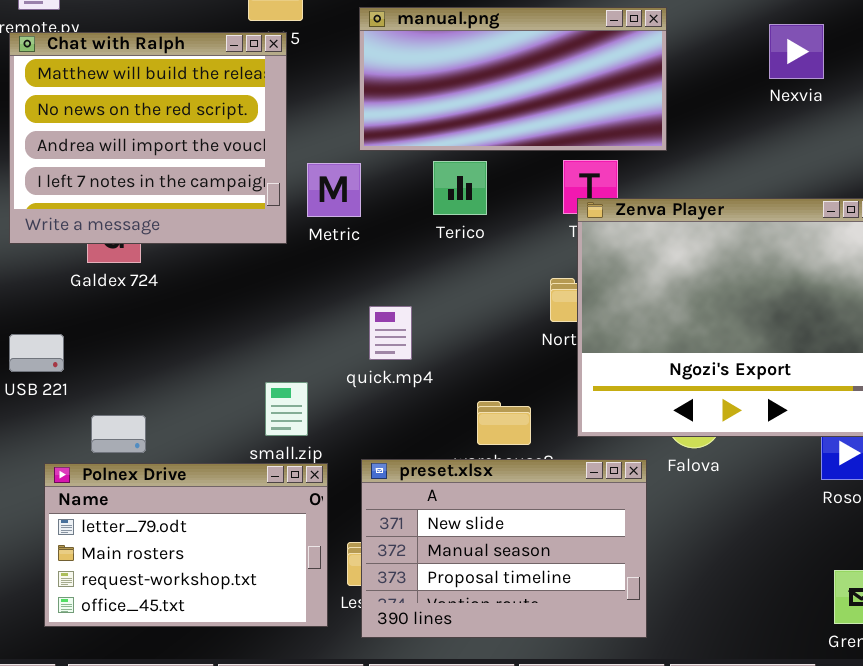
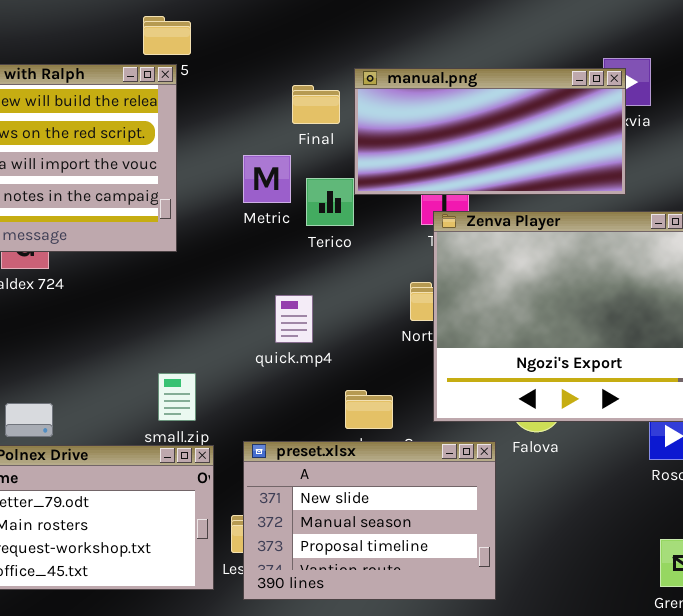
manual.png: [359,7,667,151] -> [354,68,626,195], moved
Metric: [307,163,361,217] -> [243,155,291,203], moved
quick.mp4: [369,306,412,360] -> [275,295,313,343], moved

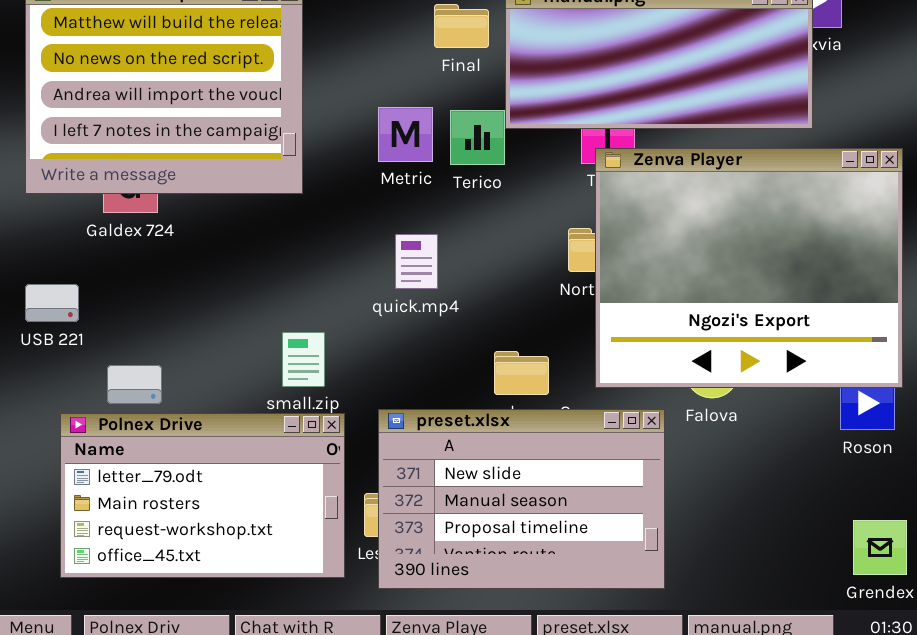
Metric: [243,155,291,203] -> [378,107,433,162], moved
quick.mp4: [275,295,313,343] -> [395,234,438,289], moved

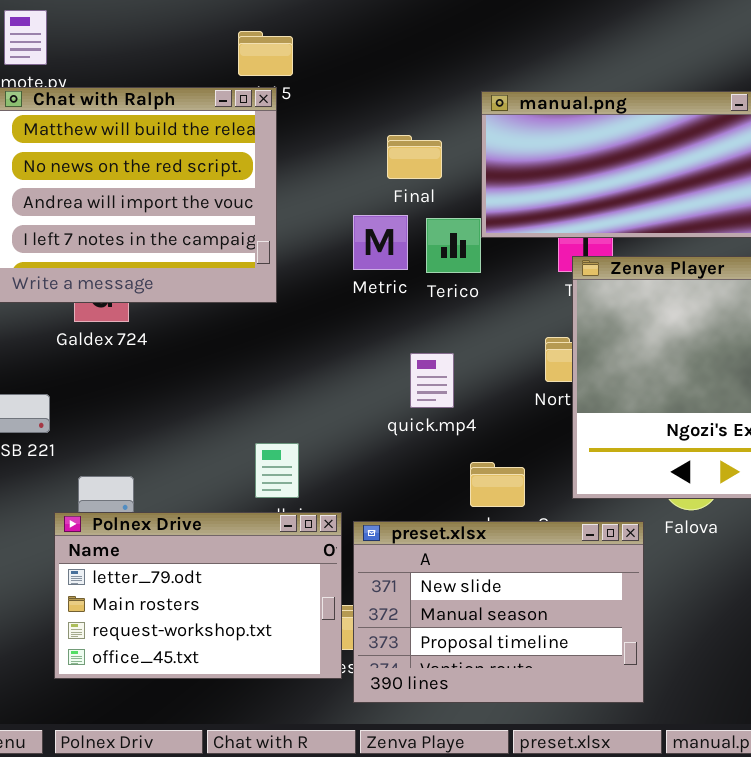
Final: [434,4,489,48] -> [387,135,442,179], moved
quick.mp4: [395,234,438,289] -> [410,353,454,408], moved
Polnex Drive: [60,413,345,578] -> [54,512,342,679], moved

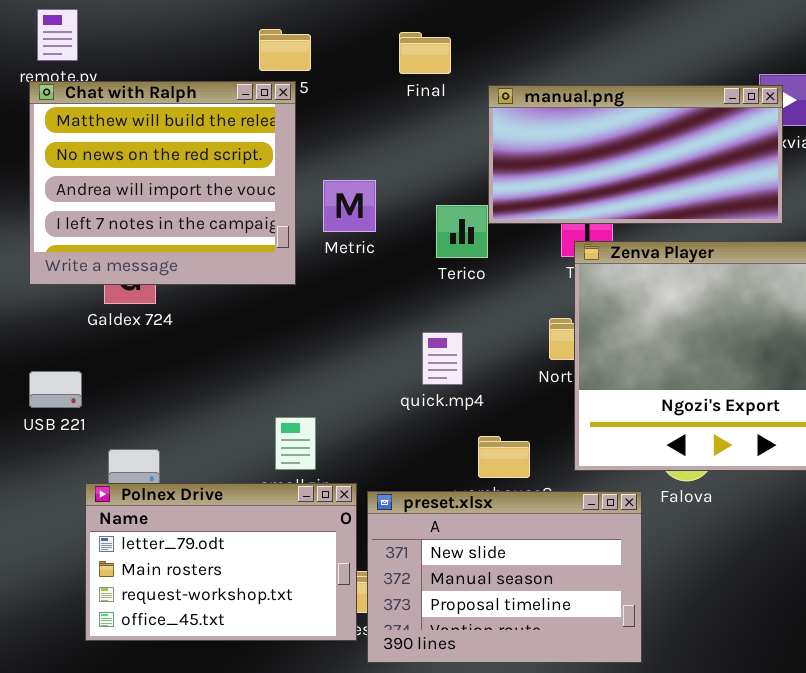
Final: [387,135,442,179] -> [399,32,451,74], moved
Metric: [353,215,408,270] -> [323,180,376,232], moved

